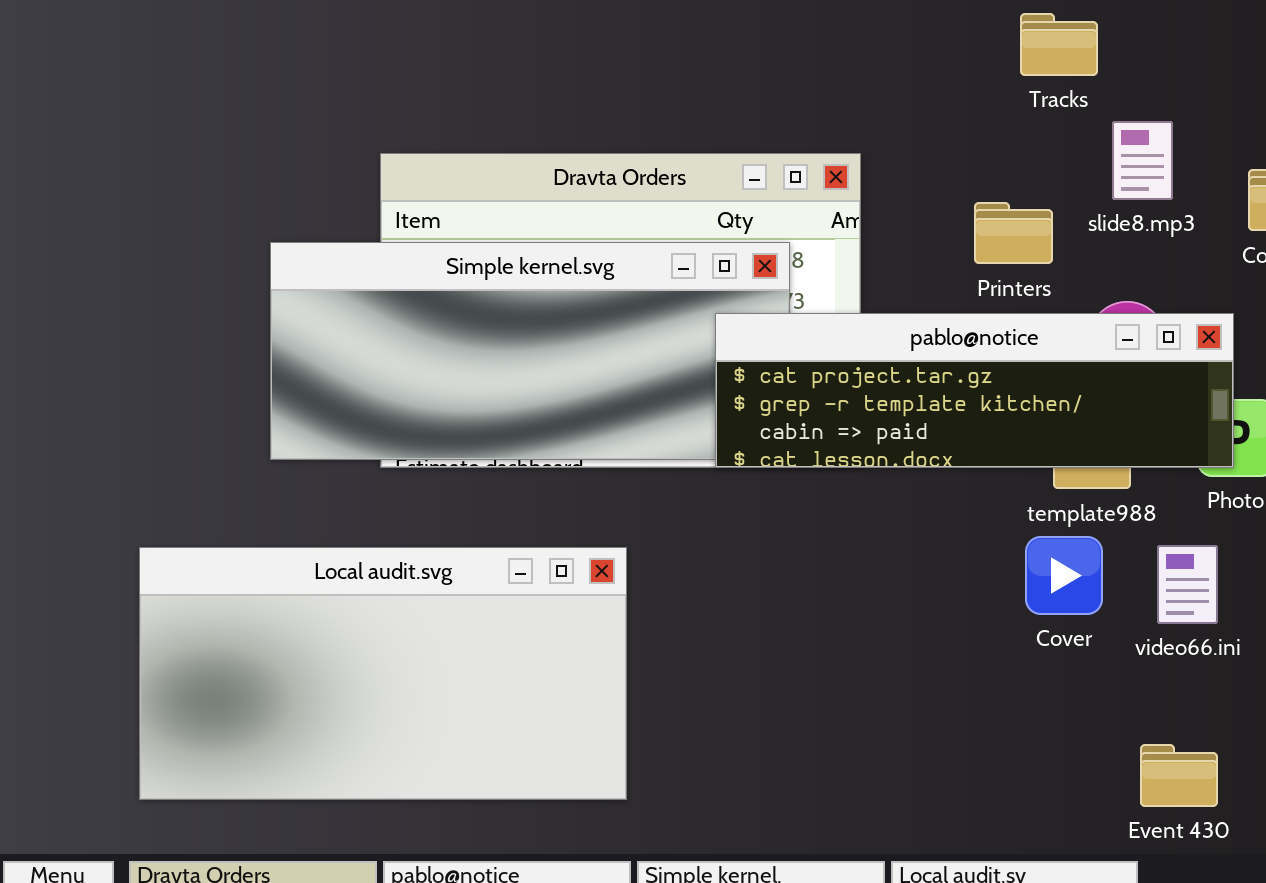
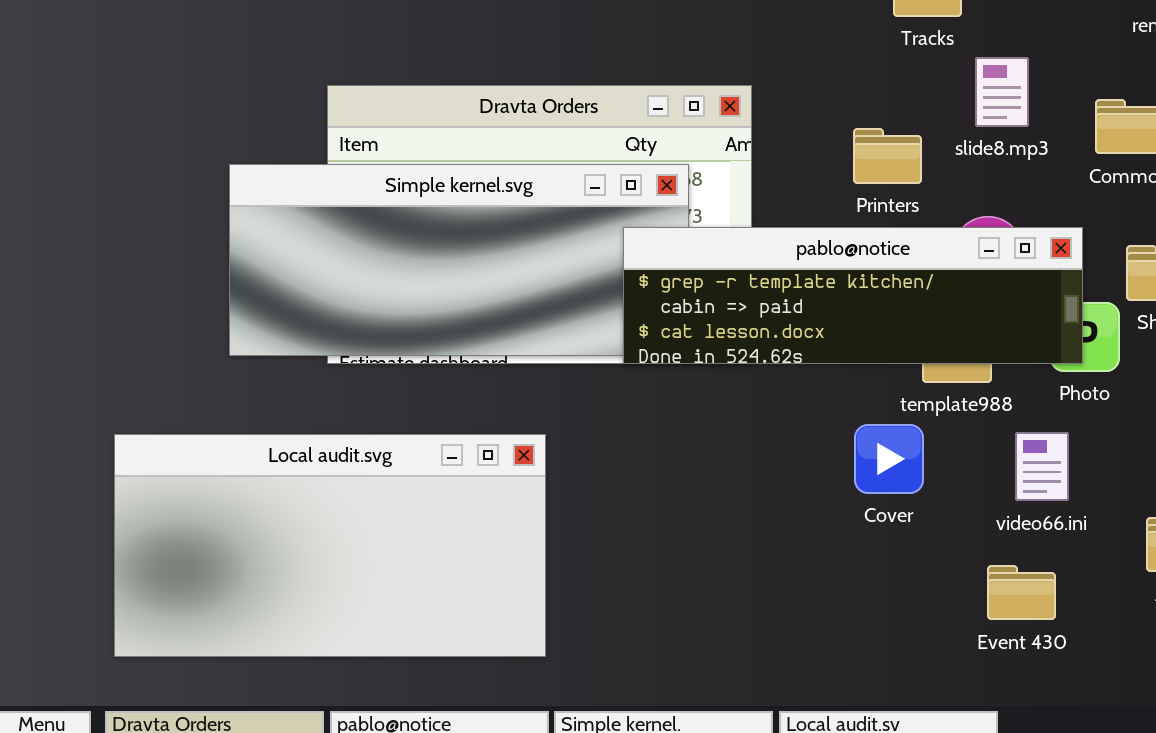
pablo@notice: [715,313,1234,468] -> [623,227,1083,364], scrolled down 1 row
Cover: [1025,536,1103,615] -> [854,424,924,494], moved
Event 430: [1140,744,1218,807] -> [987,565,1056,620], moved

